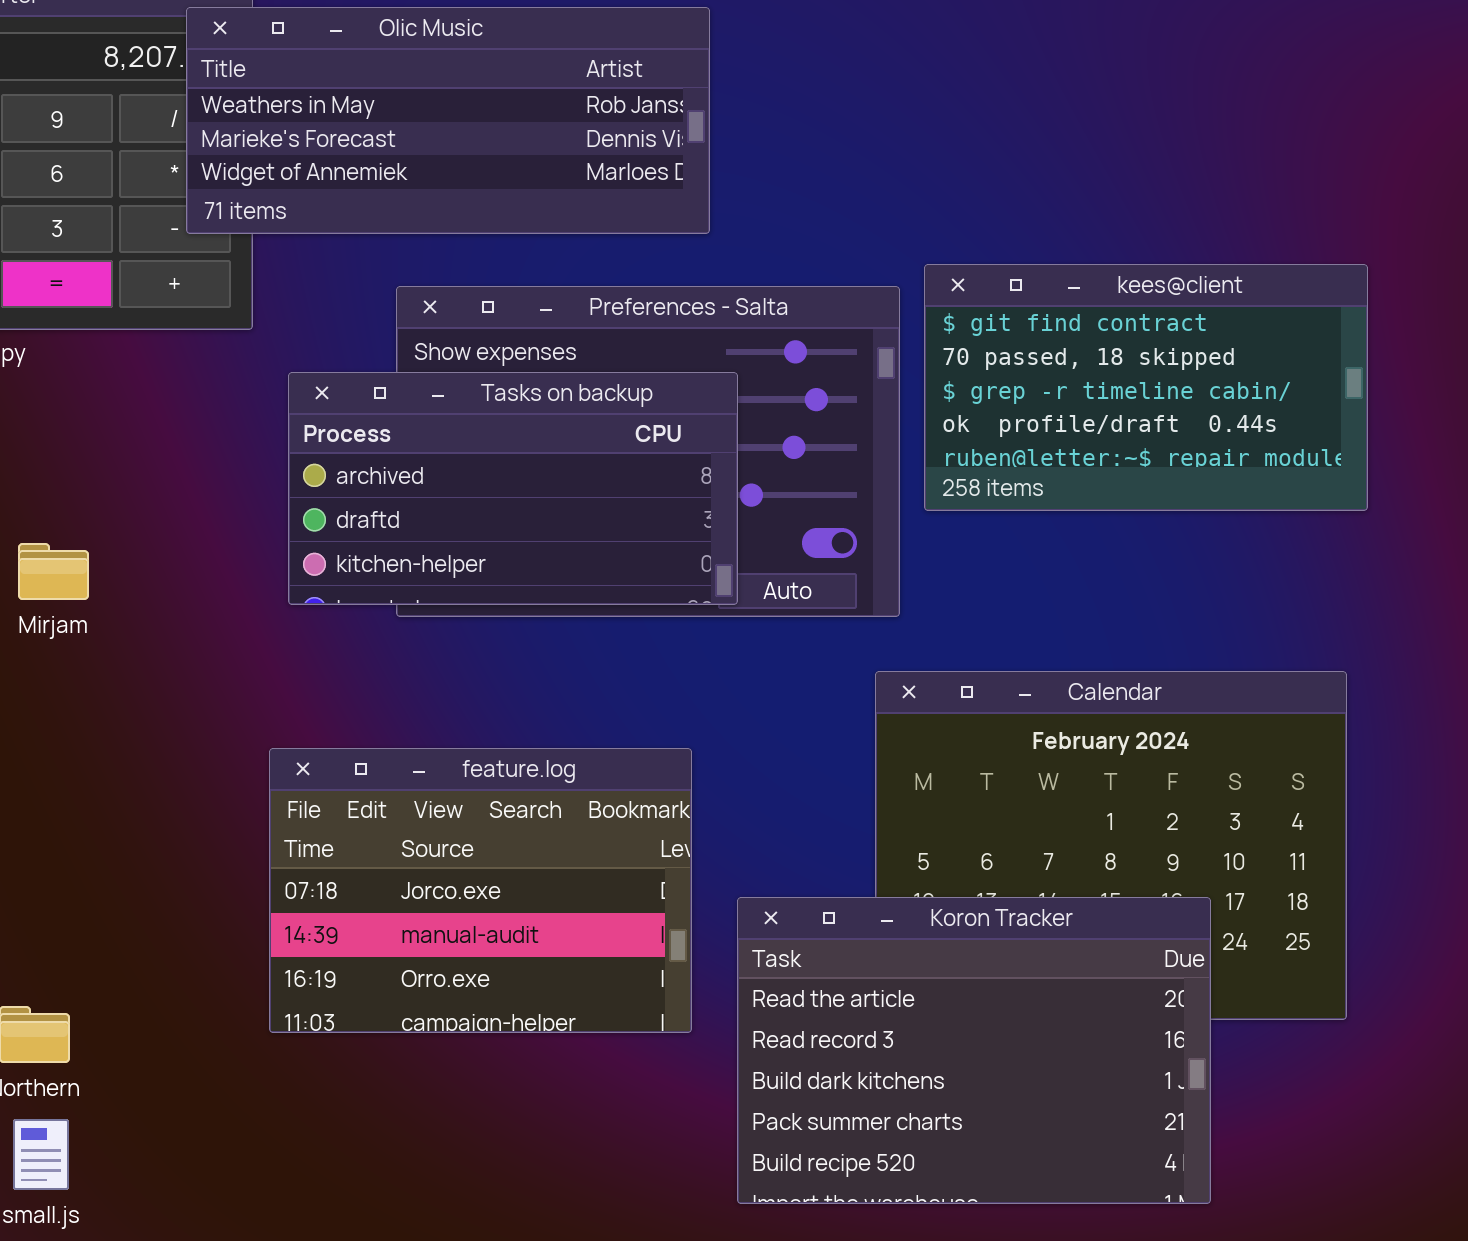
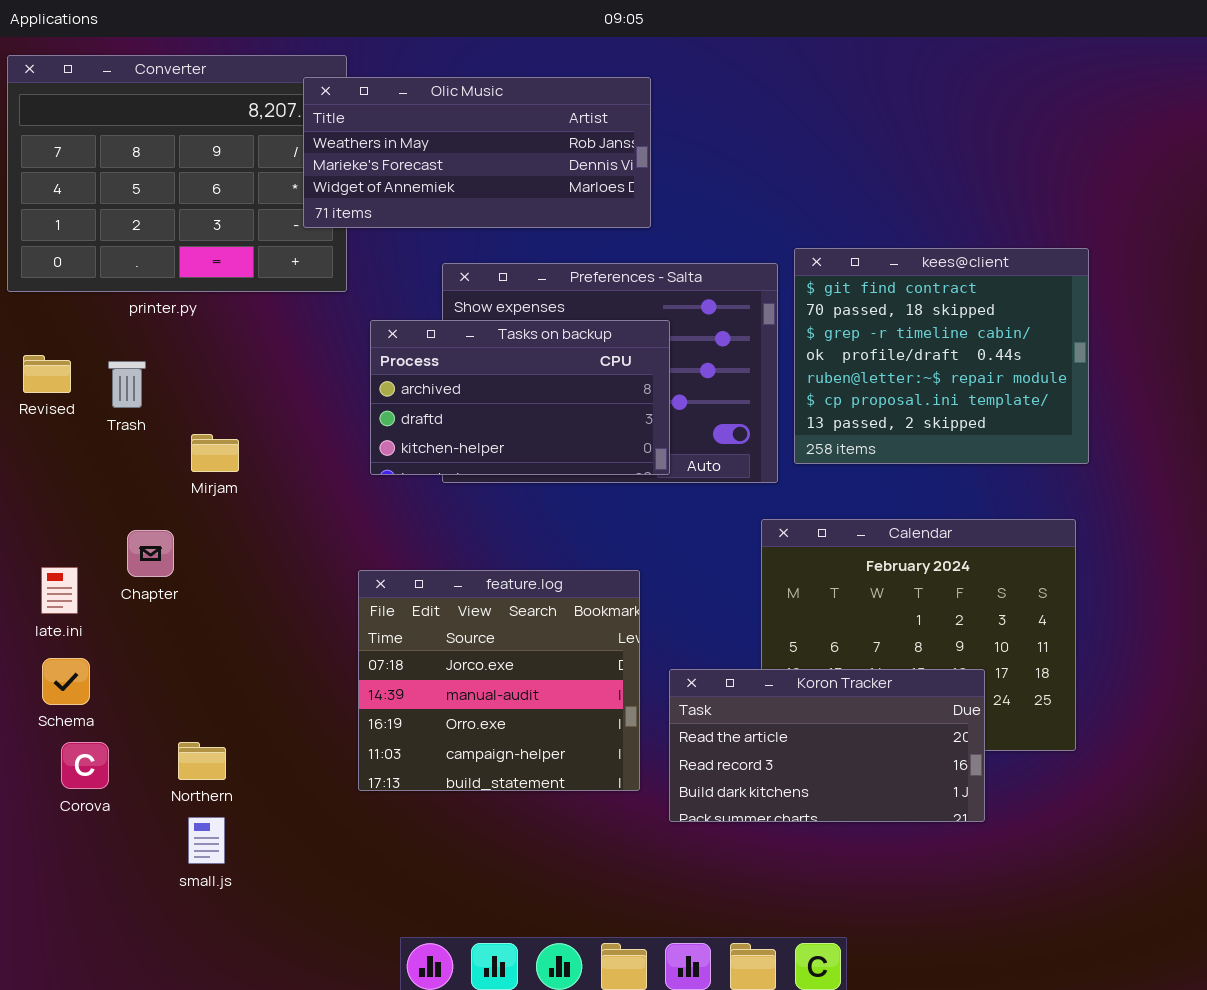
kees@client: [924,264,1368,511] -> [794,248,1089,464], resized
feature.log: [269,748,692,1033] -> [358,570,640,791], resized
Koron Tracker: [737,897,1211,1204] -> [669,669,985,822], resized

